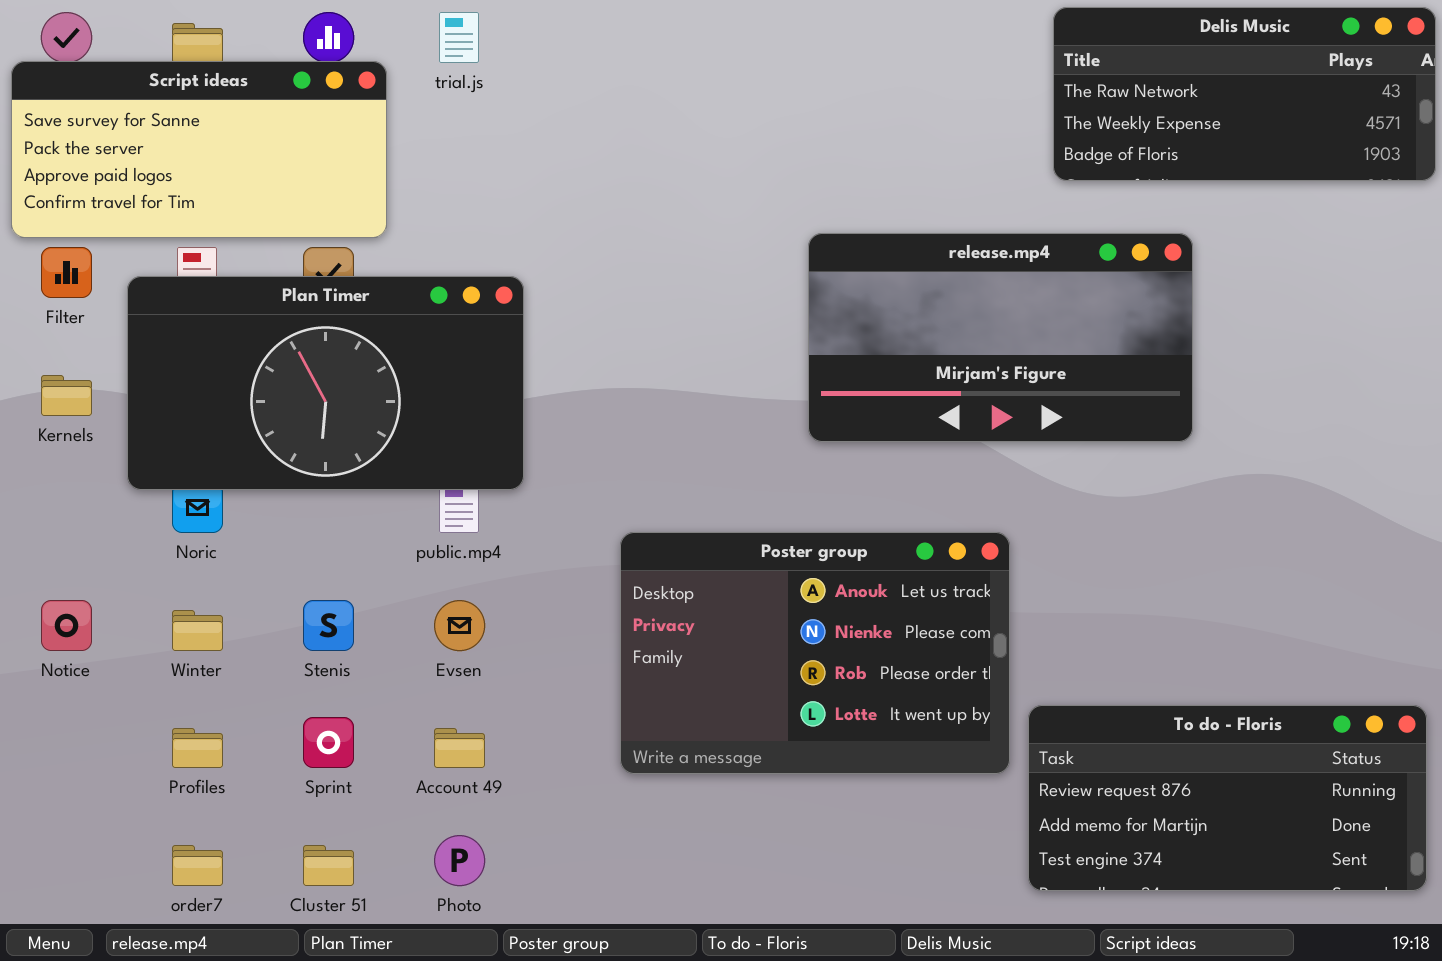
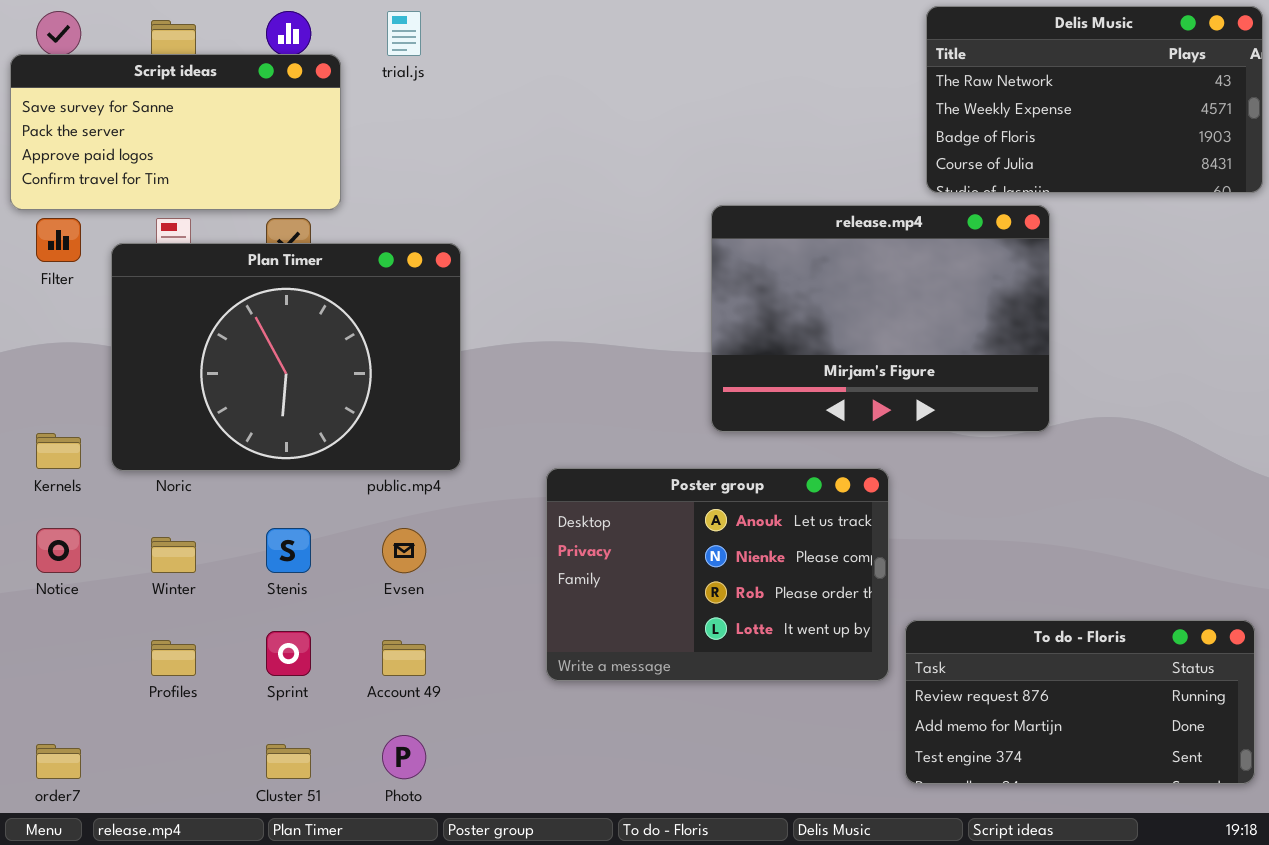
Delis Music: [1053,7,1436,181] -> [926,6,1263,193], resized
release.mp4: [808,233,1193,442] -> [711,205,1050,432], resized
Plan Timer: [127,276,524,490] -> [111,243,461,471], resized
Kernels: [41,375,92,416] -> [36,433,81,469], moved
order7: [172,845,223,886] -> [36,744,81,779], moved

